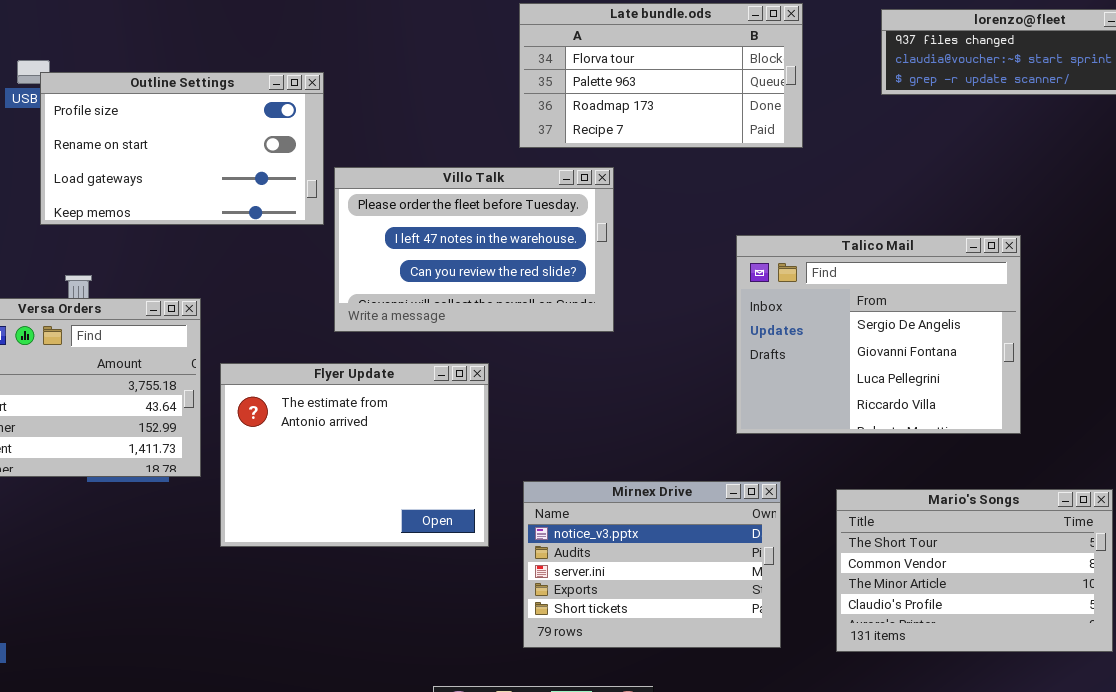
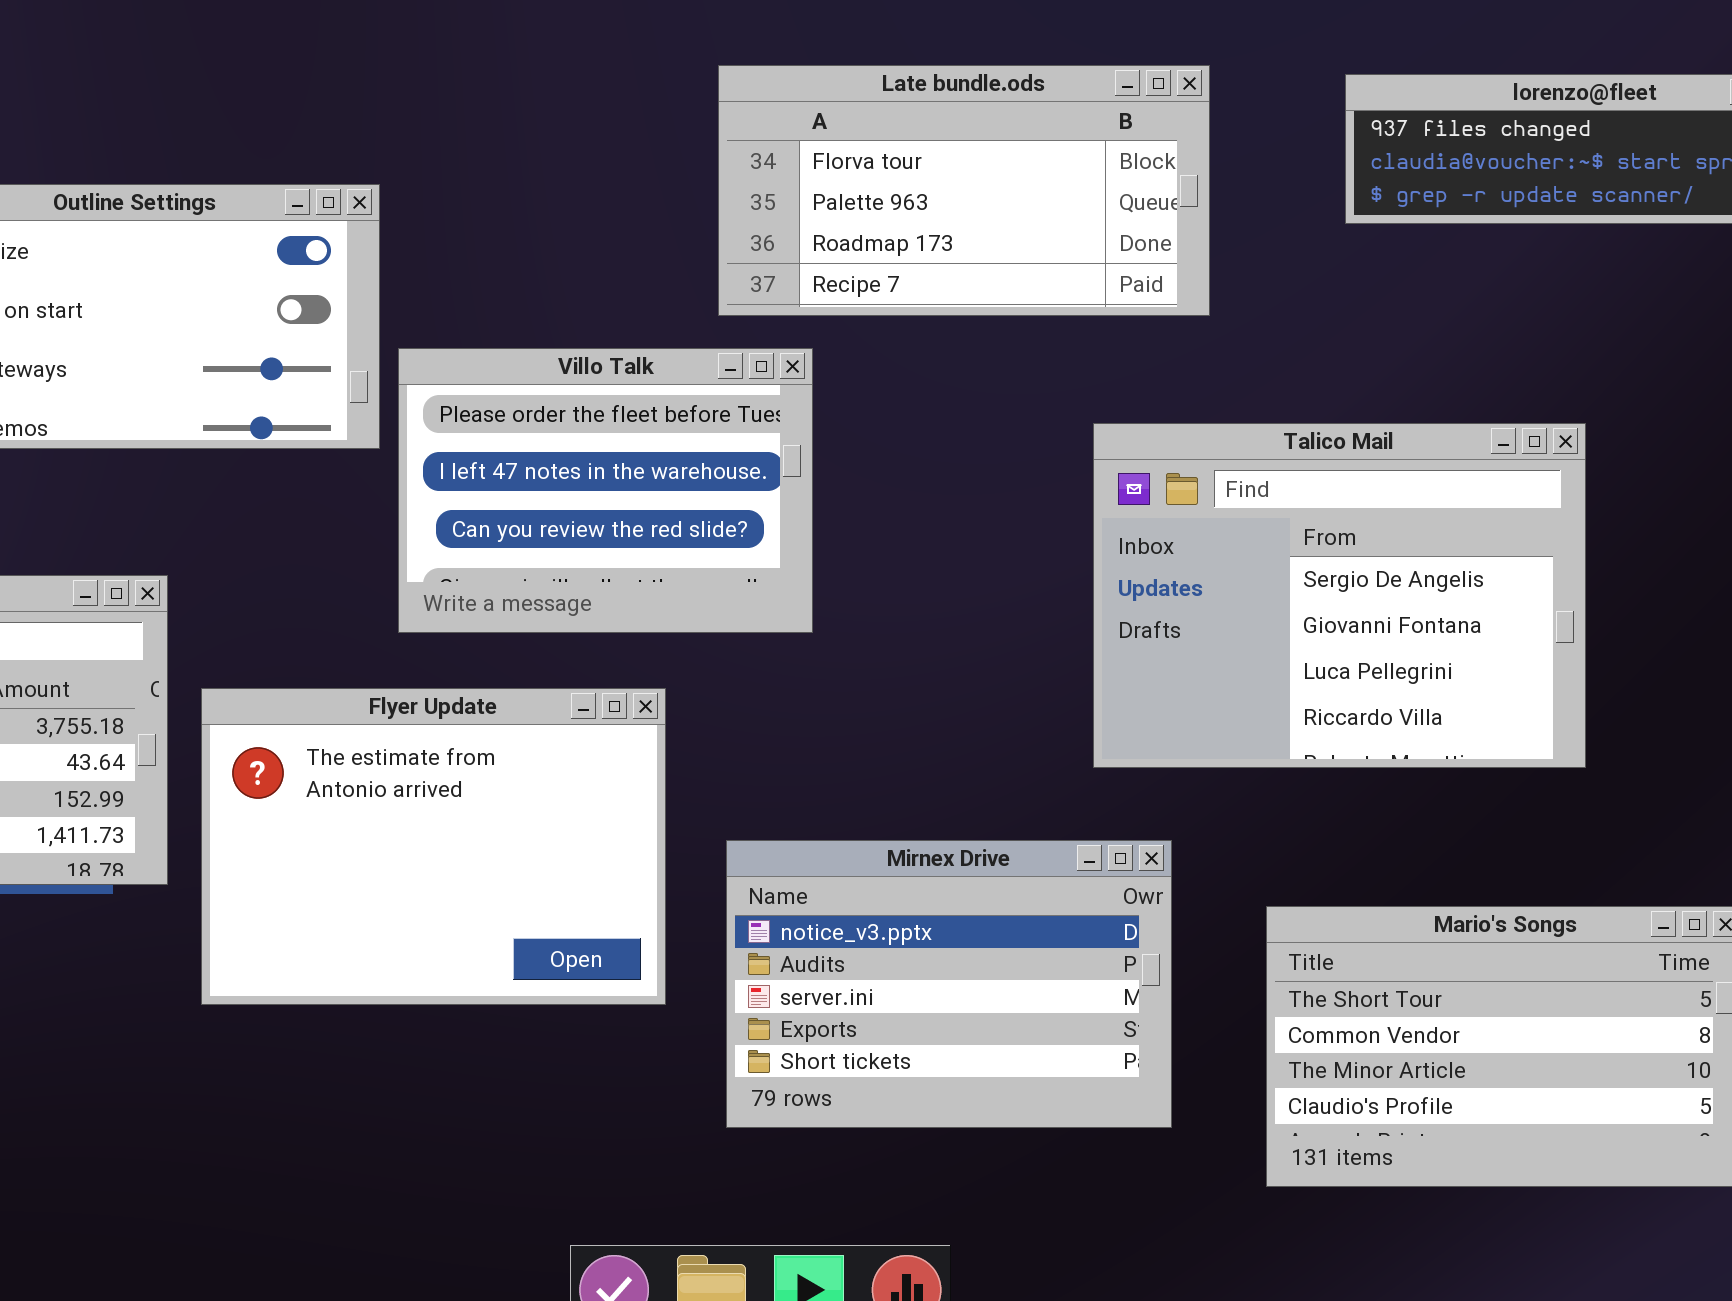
Villo Talk: [334,167,614,332] -> [398,348,813,633], resized
Talico Mail: [736,235,1021,434] -> [1093,423,1586,768], moved
Mirnex Drive: [523,481,781,648] -> [726,840,1172,1128], moved

